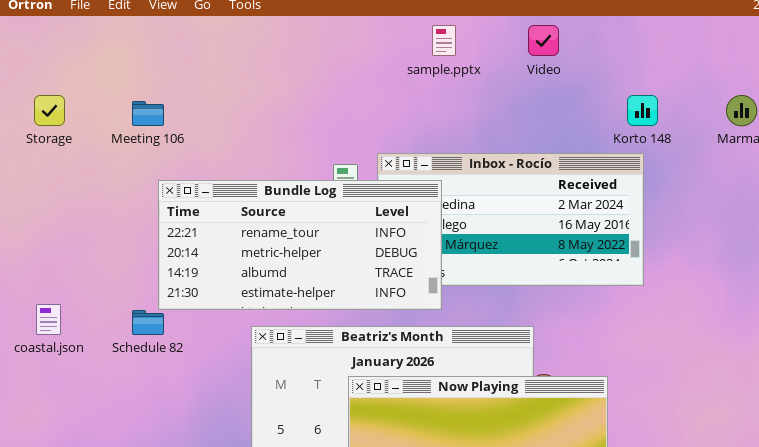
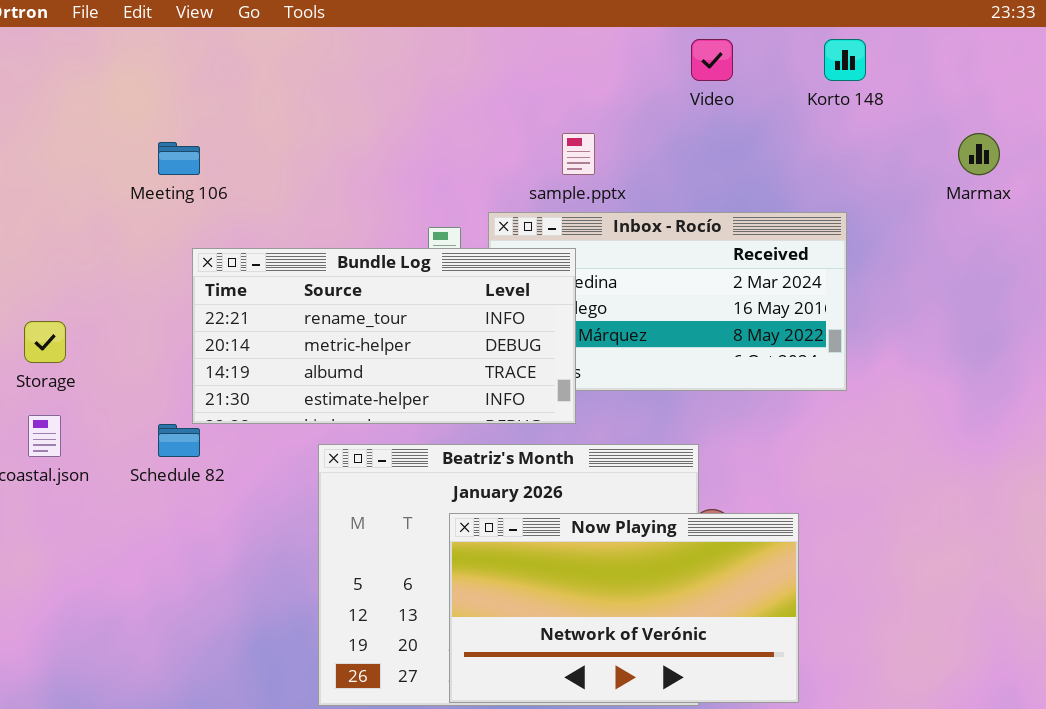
sample.pptx: [432,25,456,56] -> [562,133,595,175], moved
Storage: [34,95,65,126] -> [24,321,66,363], moved
Korto 148: [627,95,658,126] -> [824,39,866,81], moved

